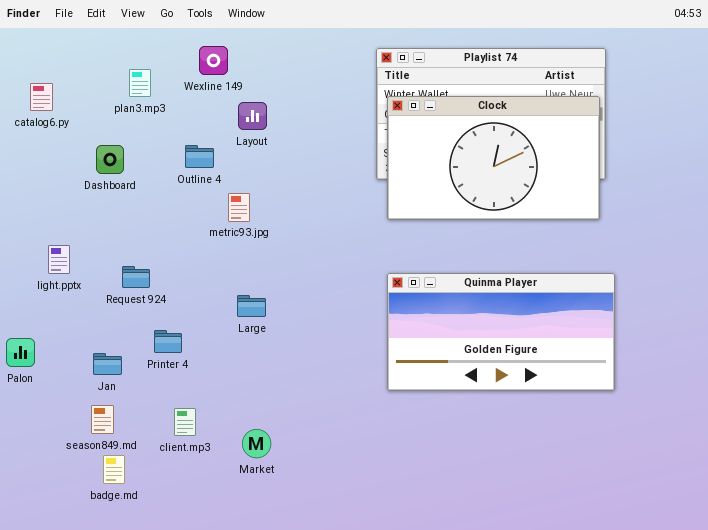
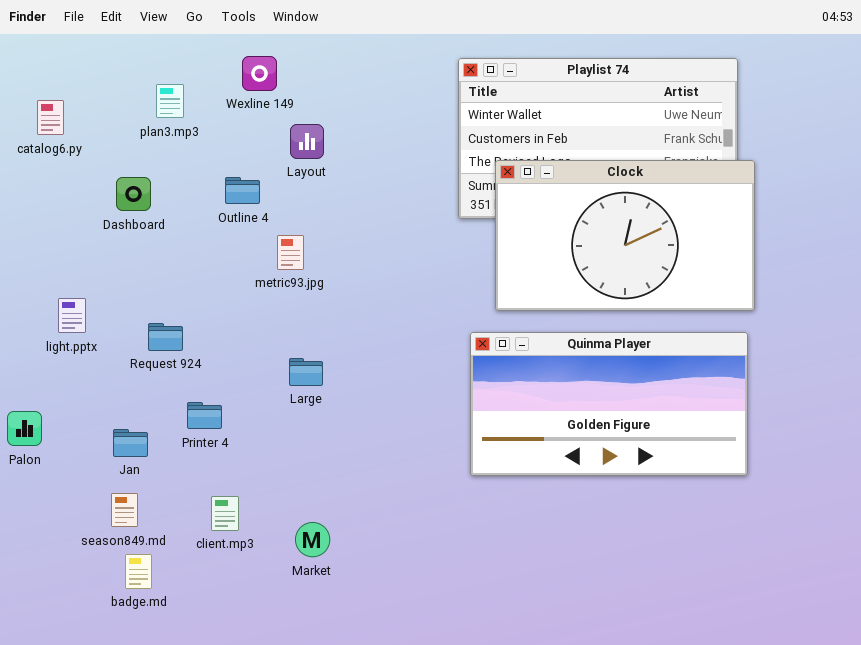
Clock: [387,96,600,220] -> [495,160,755,311], moved

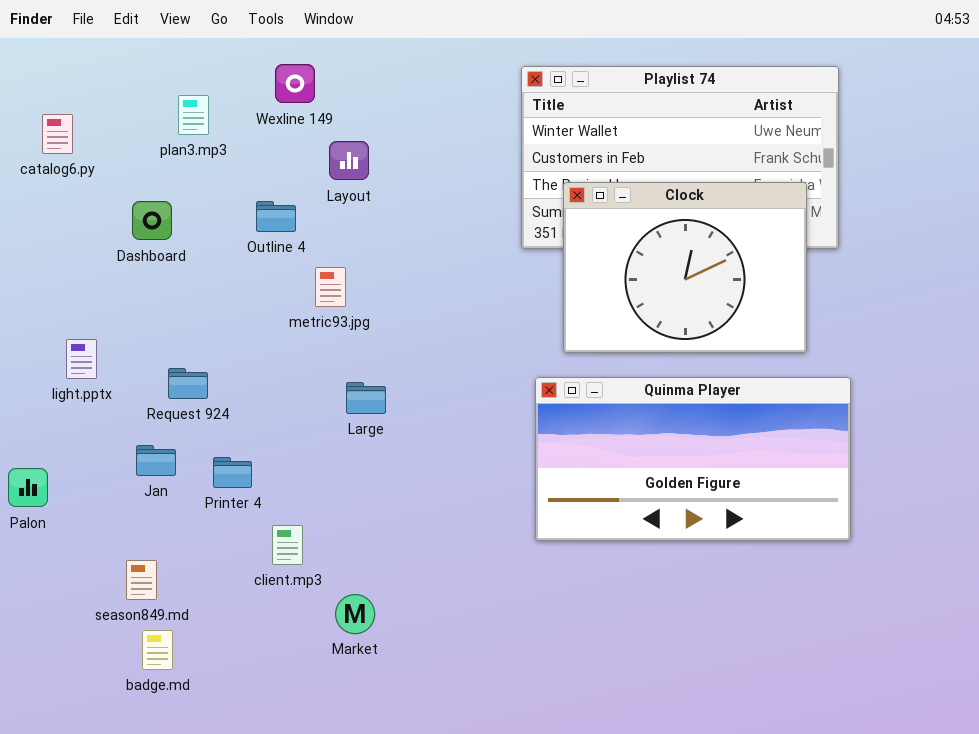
Clock: [495,160,755,311] -> [563,182,807,353], resized
Large: [289,358,323,386] -> [346,382,386,414], moved
Jan: [113,429,148,457] -> [136,445,176,476], moved
client.mp3: [211,496,239,531] -> [272,525,303,565], moved

